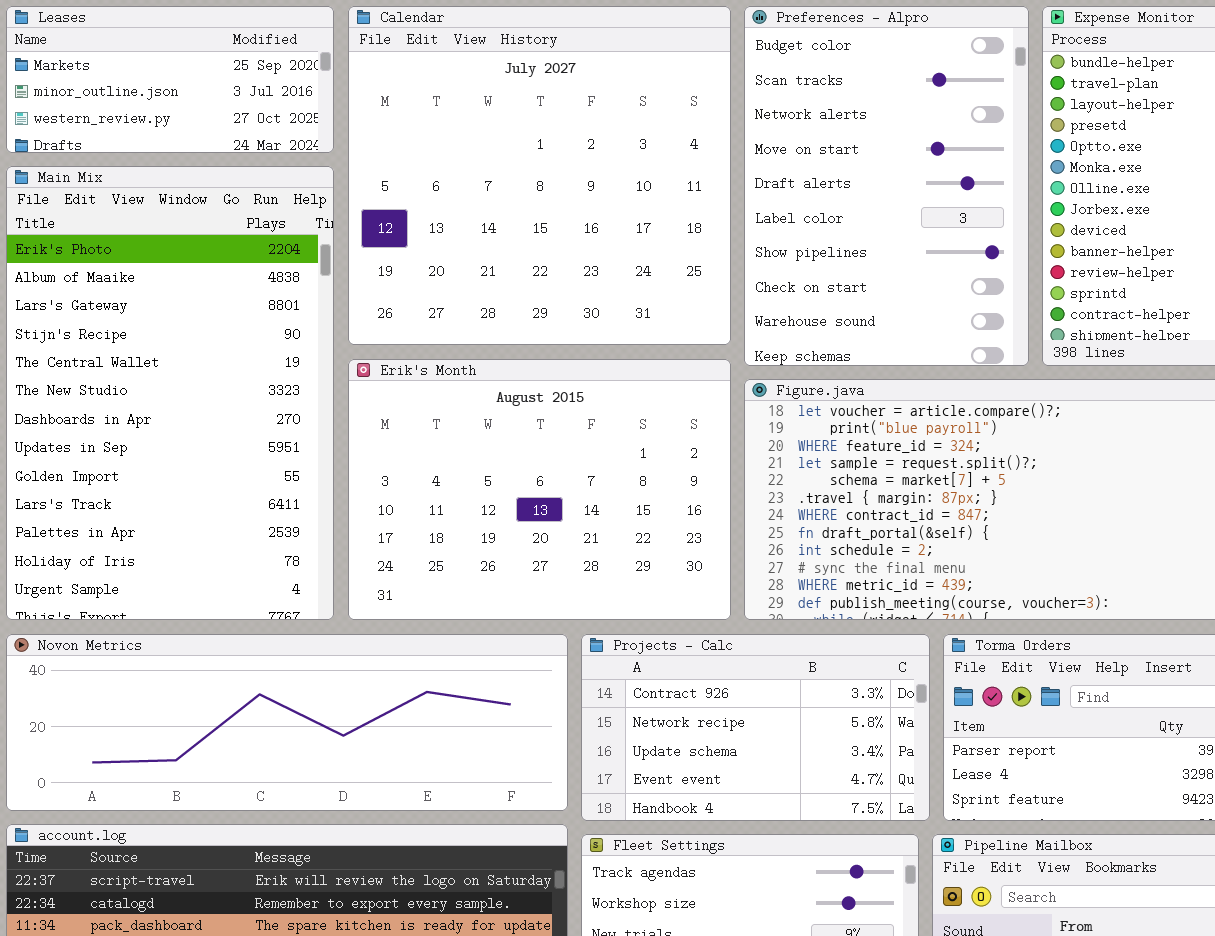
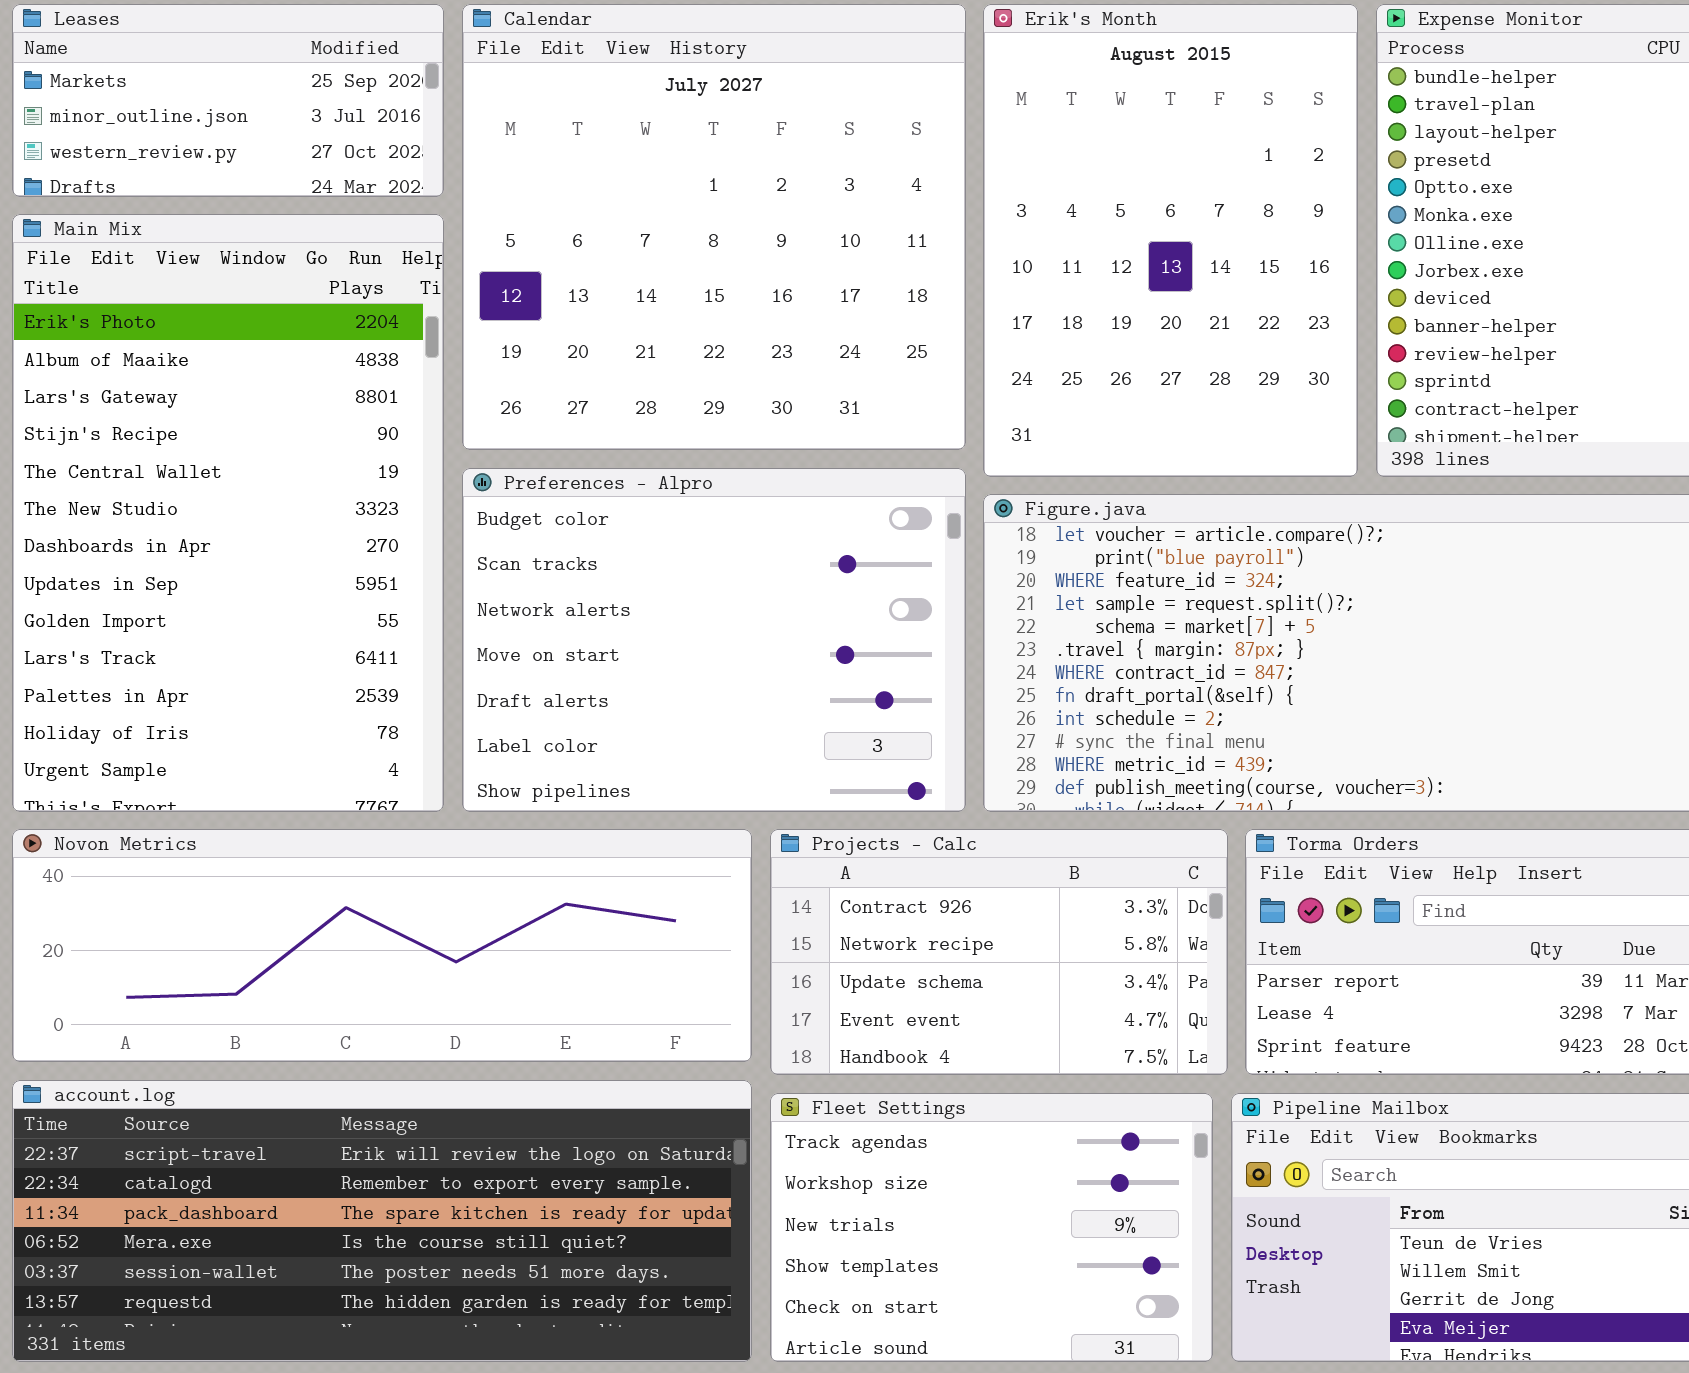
Preferences - Alpro: [744,6,1029,366] -> [462,468,966,812], moved, resized
Erik's Month: [348,359,731,620] -> [983,4,1358,477], moved, resized

